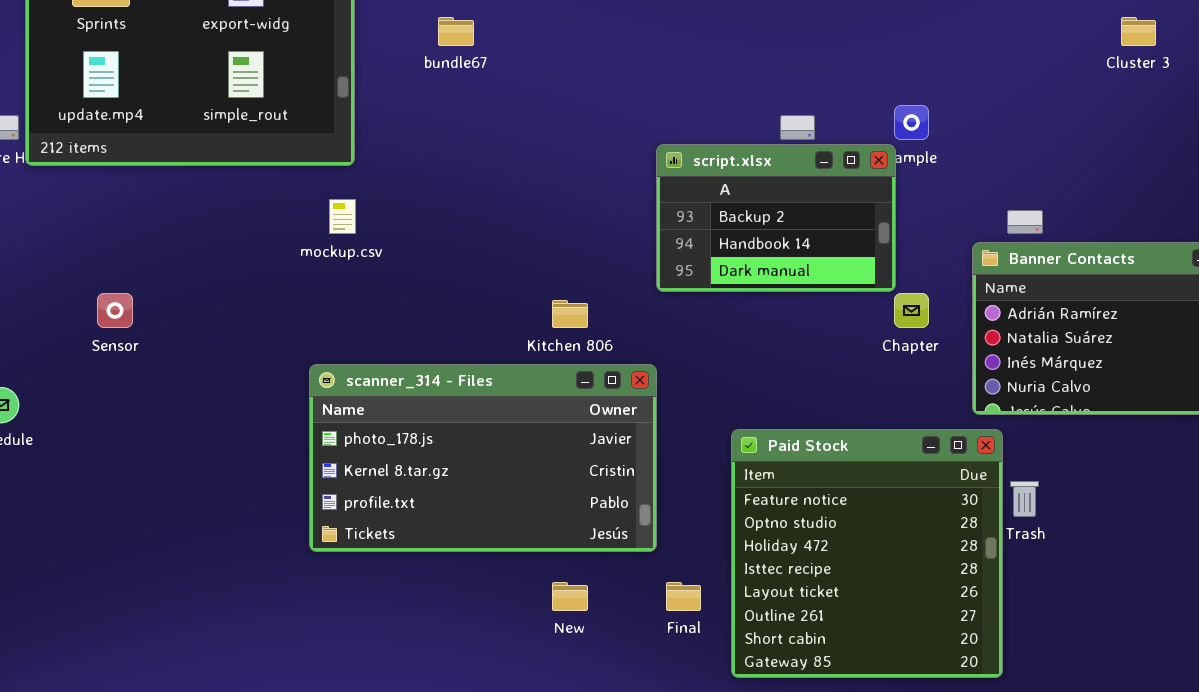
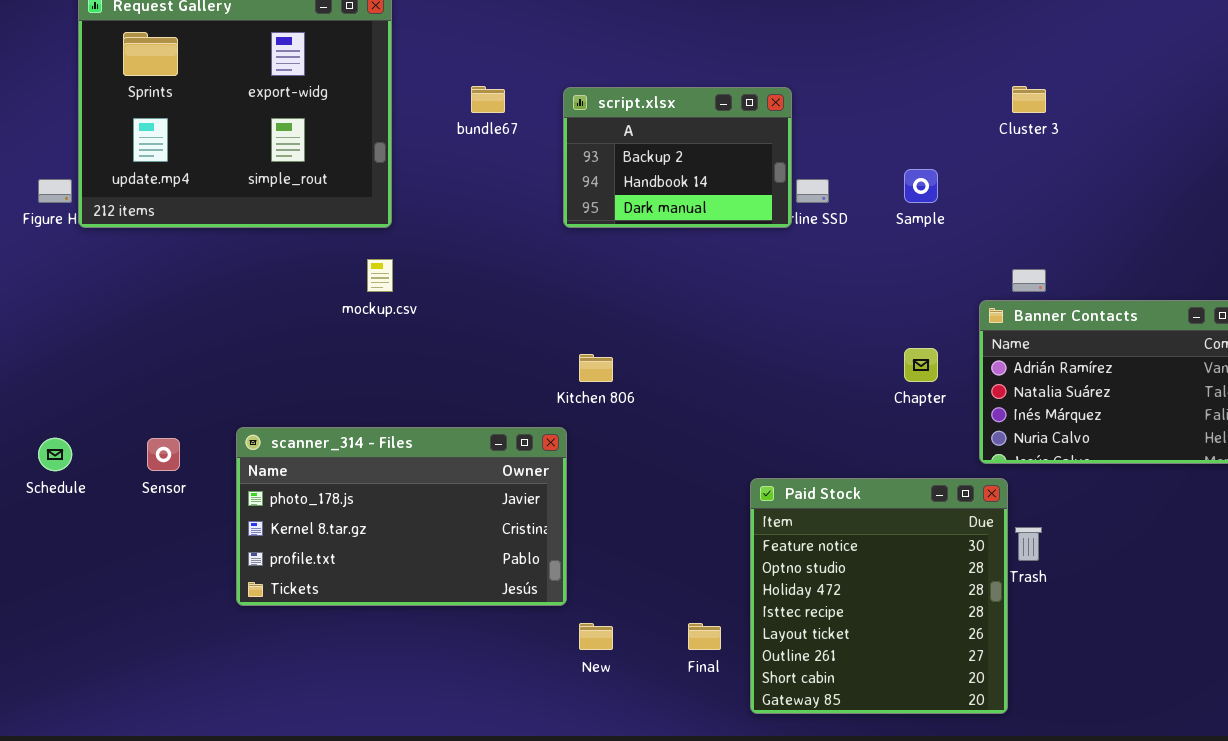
Cluster 3: [1121,17,1156,46] -> [1012,86,1046,113], moved
script.xlsx: [656,144,896,292] -> [563,87,792,228], moved
Sensor: [97,293,133,328] -> [147,438,180,471], moved
scanner_314 - Files: [309,364,657,552] -> [236,427,567,606], moved

